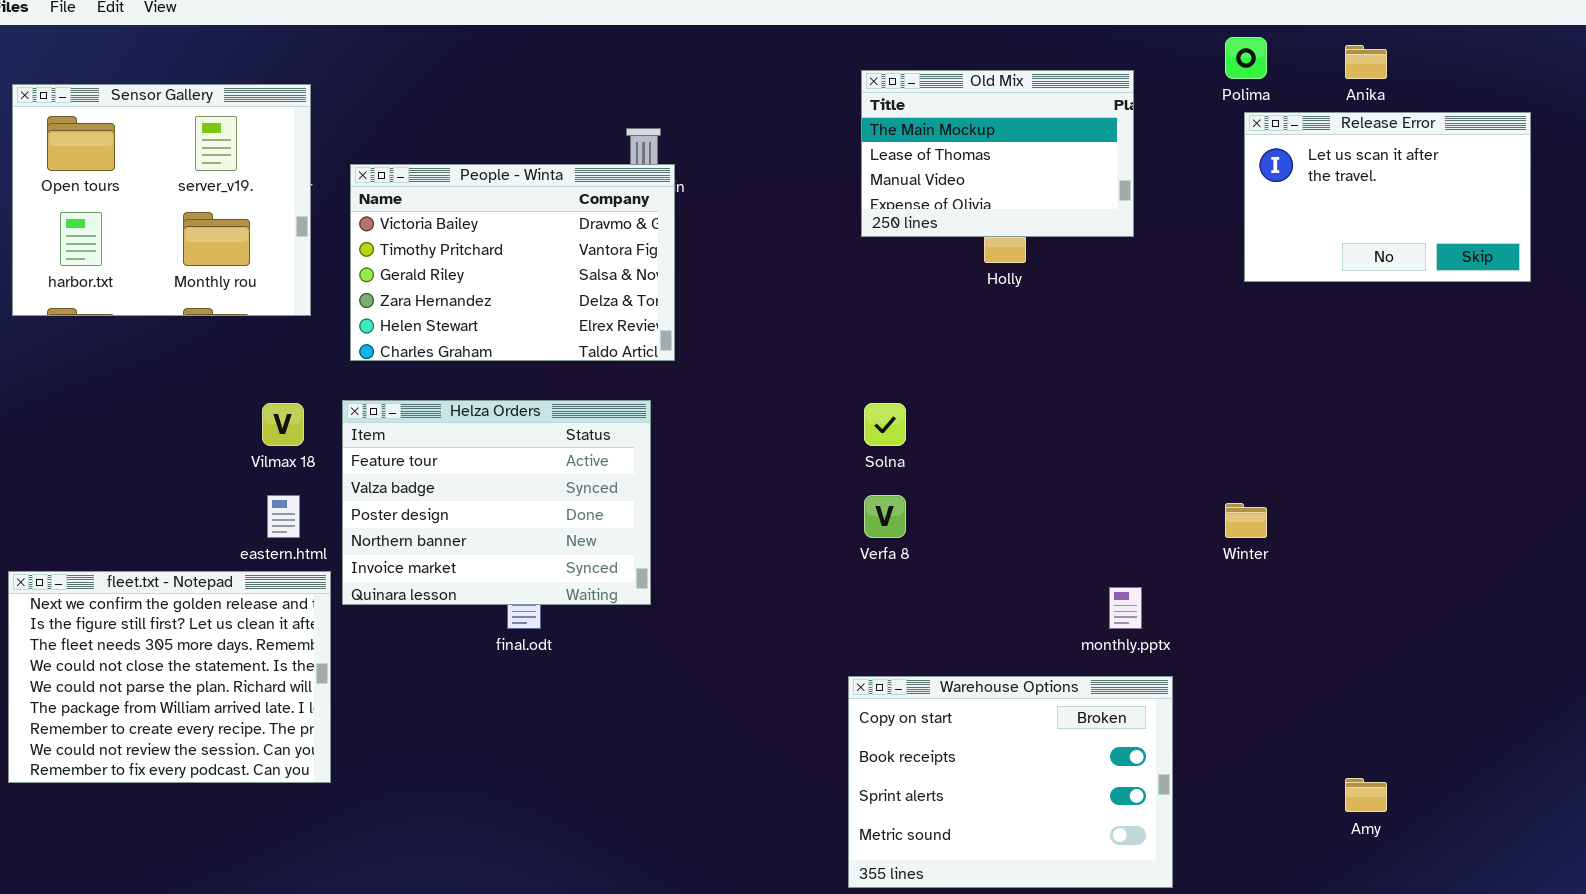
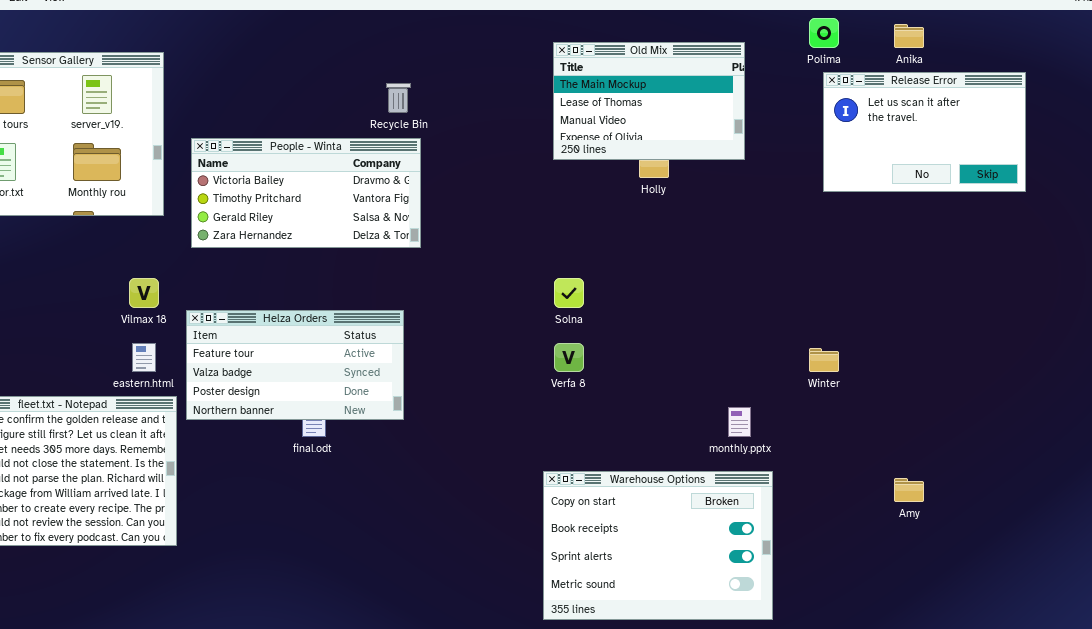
People - Winta: [350,164,675,361] -> [191,138,421,248], resized
Helza Orders: [342,400,651,605] -> [186,310,404,420], resized
Amy: [1345,778,1387,812] -> [894,478,924,502], moved

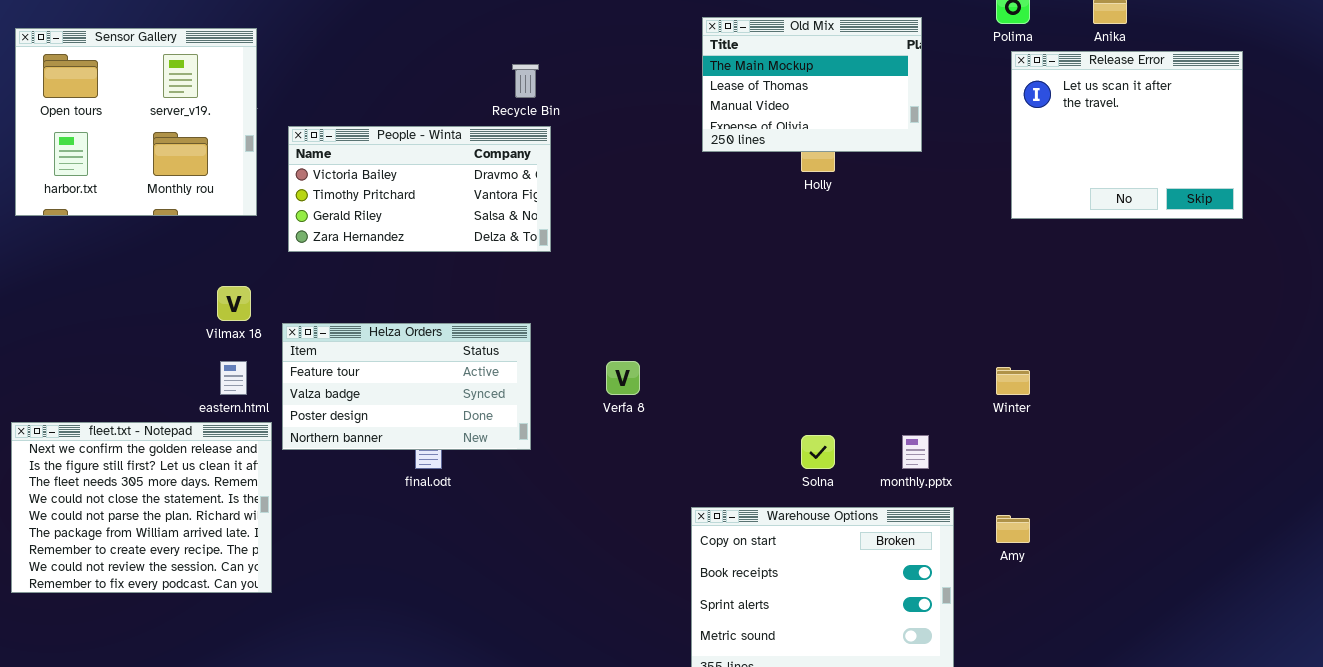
Release Error: [823,72,1026,192] -> [1011,51,1243,219], resized
Solna: [554,278,584,308] -> [801,435,835,469], moved
Verfa 8: [554,343,584,372] -> [606,361,640,395], moved
Amy: [894,478,924,502] -> [996,515,1030,543], moved

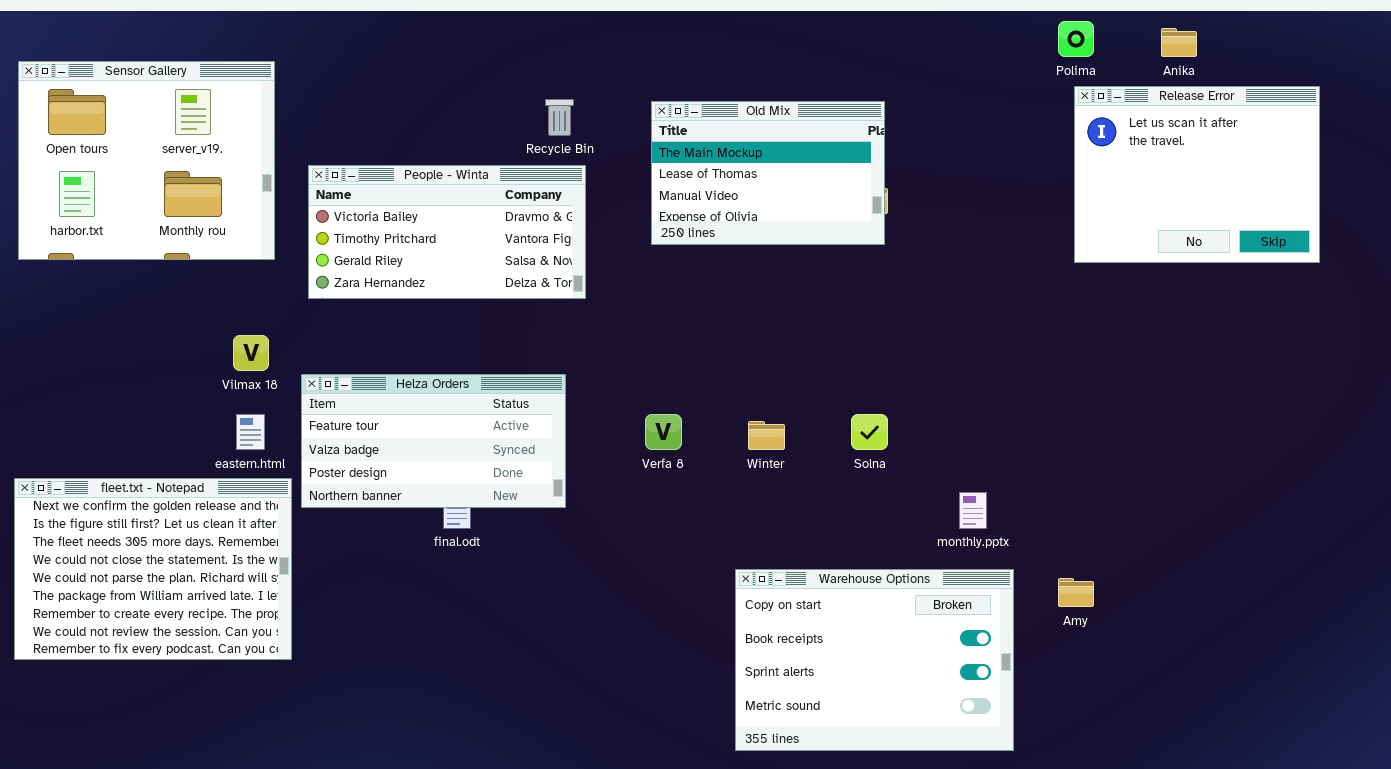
Old Mix: [702,17,922,152] -> [651,101,885,245], moved
Winter: [996,367,1030,395] -> [748,421,785,450], moved
Solna: [801,435,835,469] -> [851,414,888,450], moved

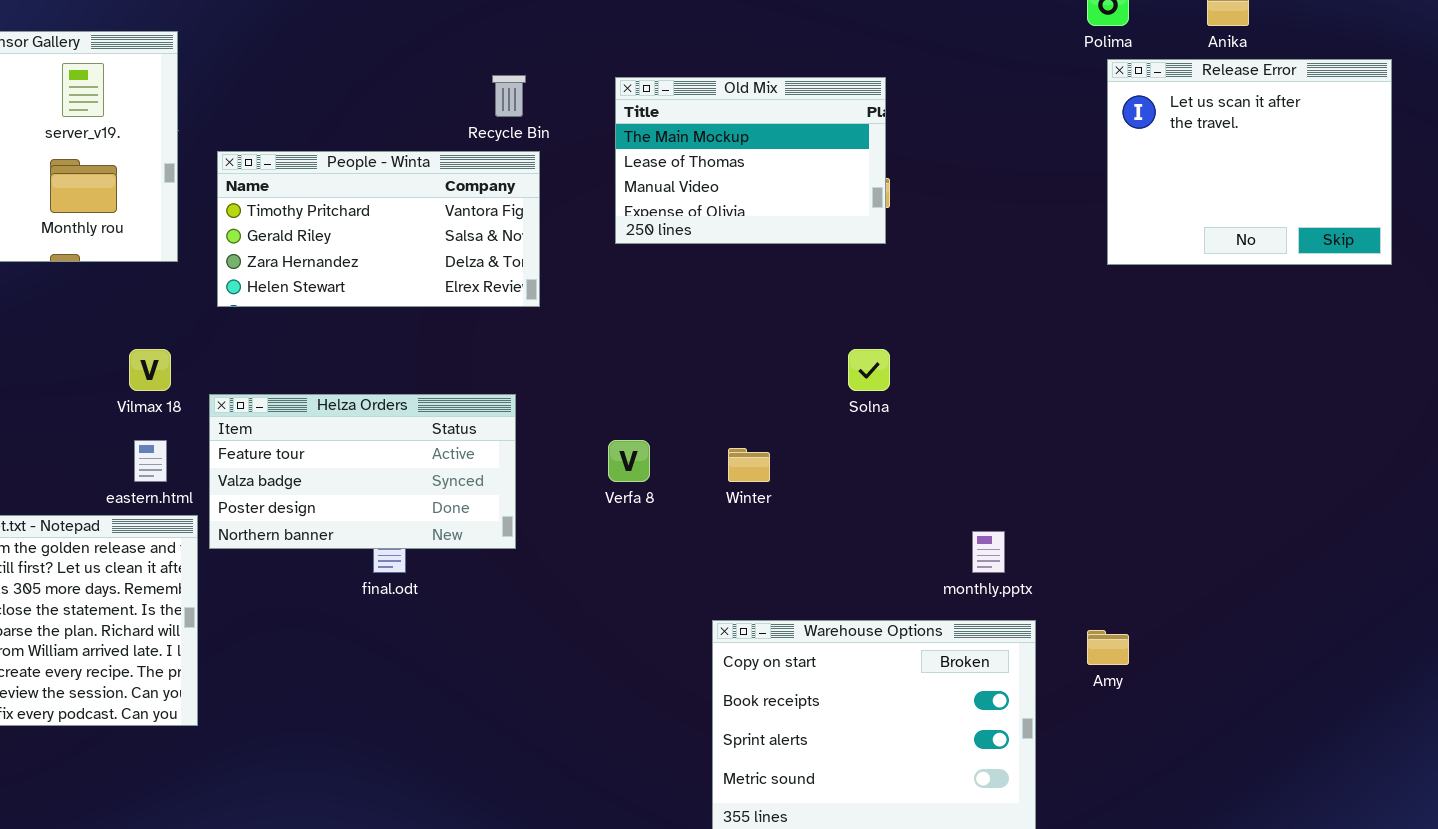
People - Winta: [308,165,586,299] -> [217,151,540,307], scrolled down 1 row
Solna: [851,414,888,450] -> [848,349,890,391], moved

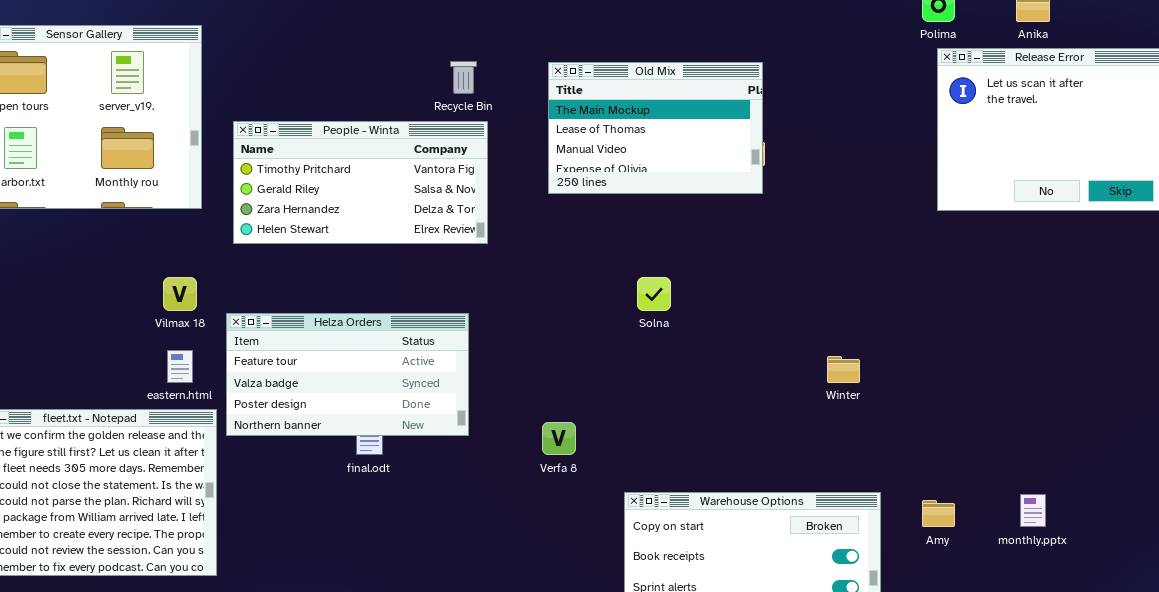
Solna: [848,349,890,391] -> [637,277,671,311], moved
Verfa 8: [608,440,650,482] -> [542,422,576,455], moved
Winter: [728,448,770,482] -> [827,356,860,383], moved
monthly.pptx: [972,531,1005,573] -> [1020,494,1046,527], moved

